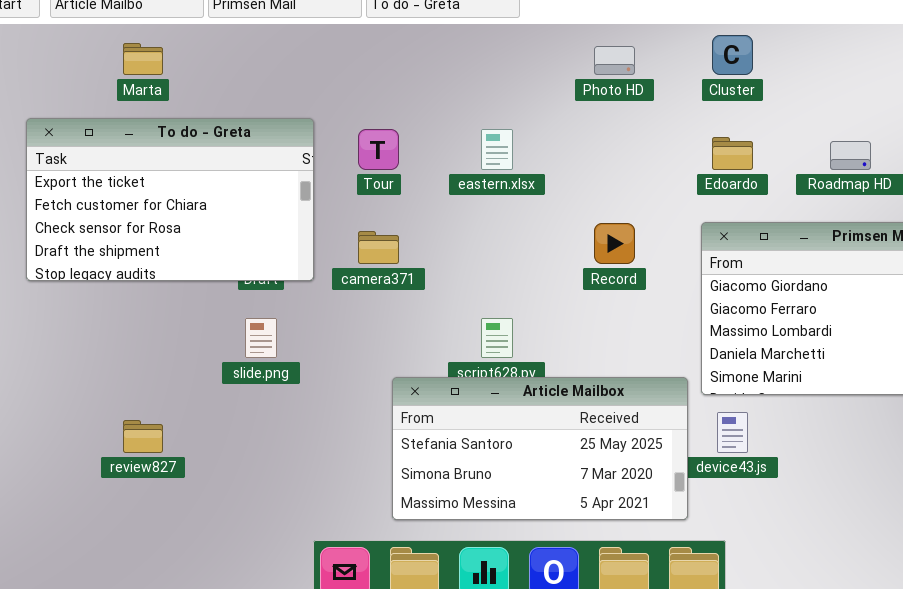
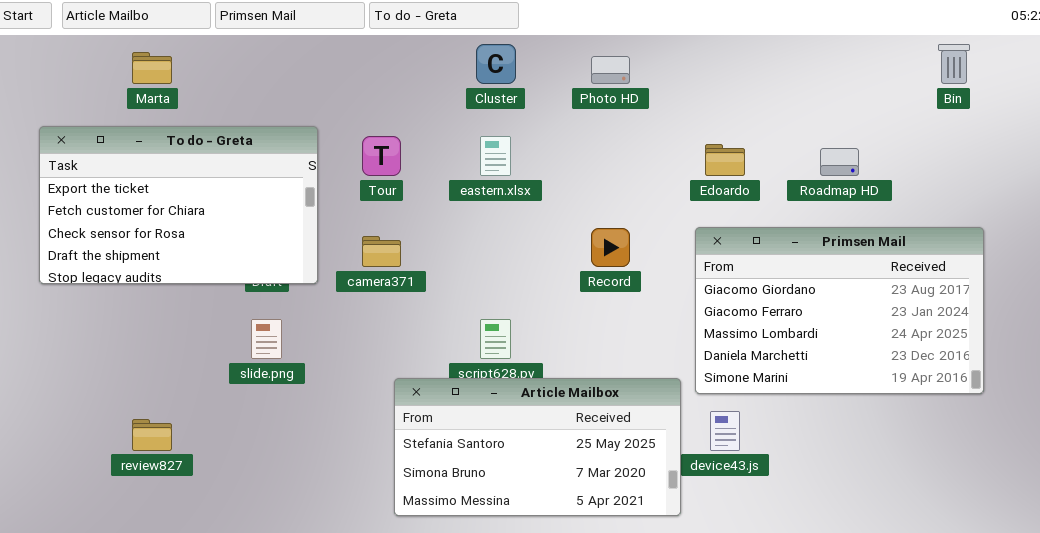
Cluster: [712,35,753,75] -> [476,44,516,84], moved

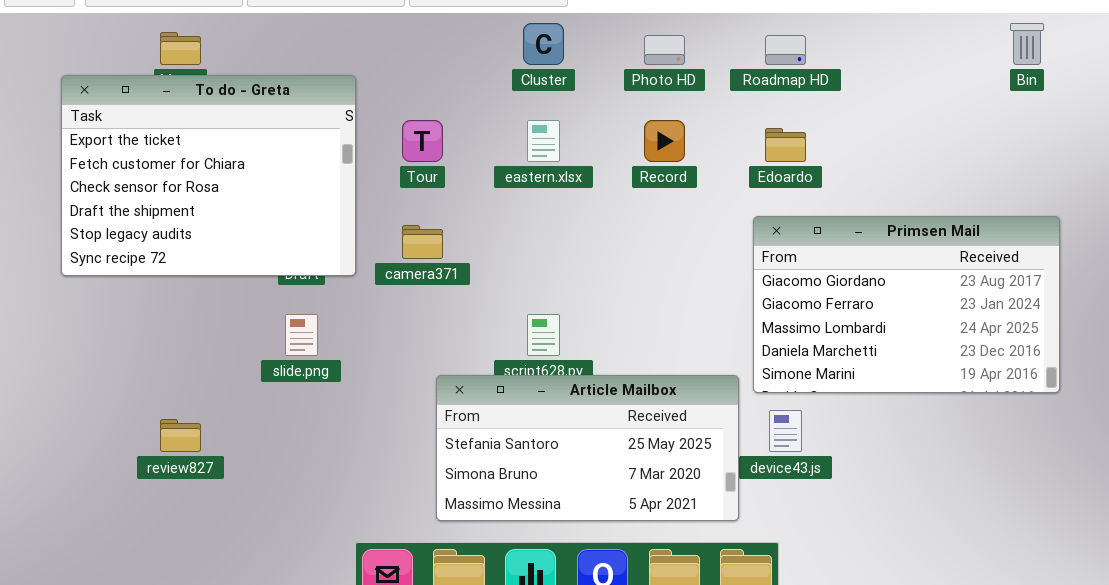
To do - Greta: [39,126,318,284] -> [61,75,356,276], resized
Roadmap HD: [820,148,859,176] -> [765,35,806,65], moved
Record: [591,228,630,267] -> [644,120,685,162], moved

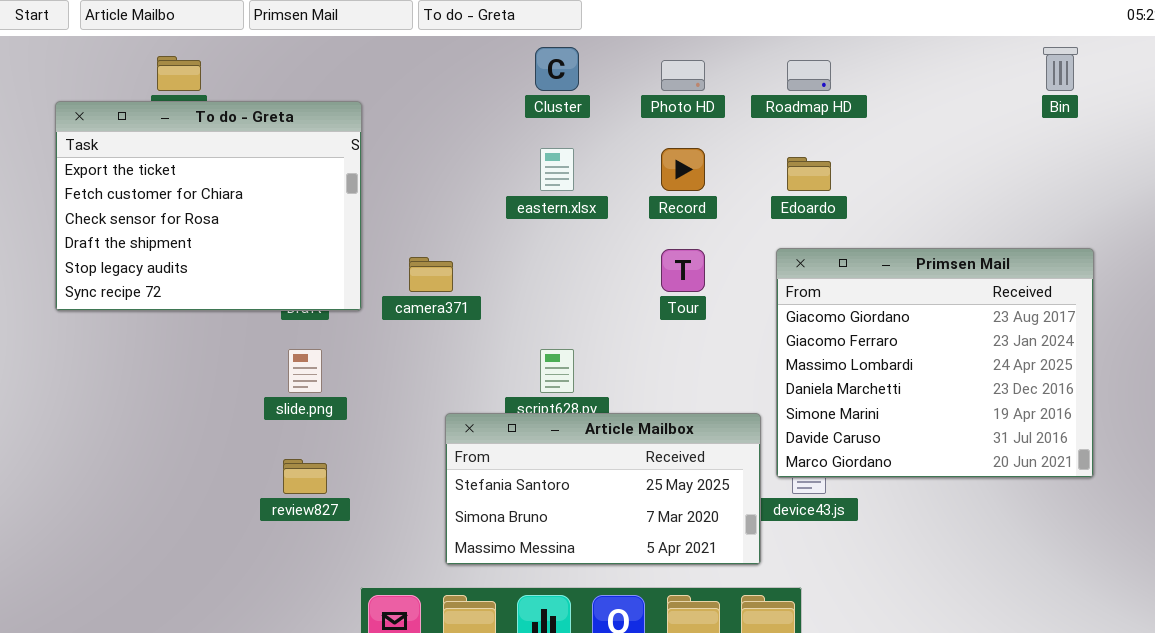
Tour: [402,120,443,162] -> [661,249,705,292], moved
Primsen Mail: [753,216,1060,393] -> [776,248,1094,478], resized
review827: [160,419,201,452] -> [283,459,327,494], moved

